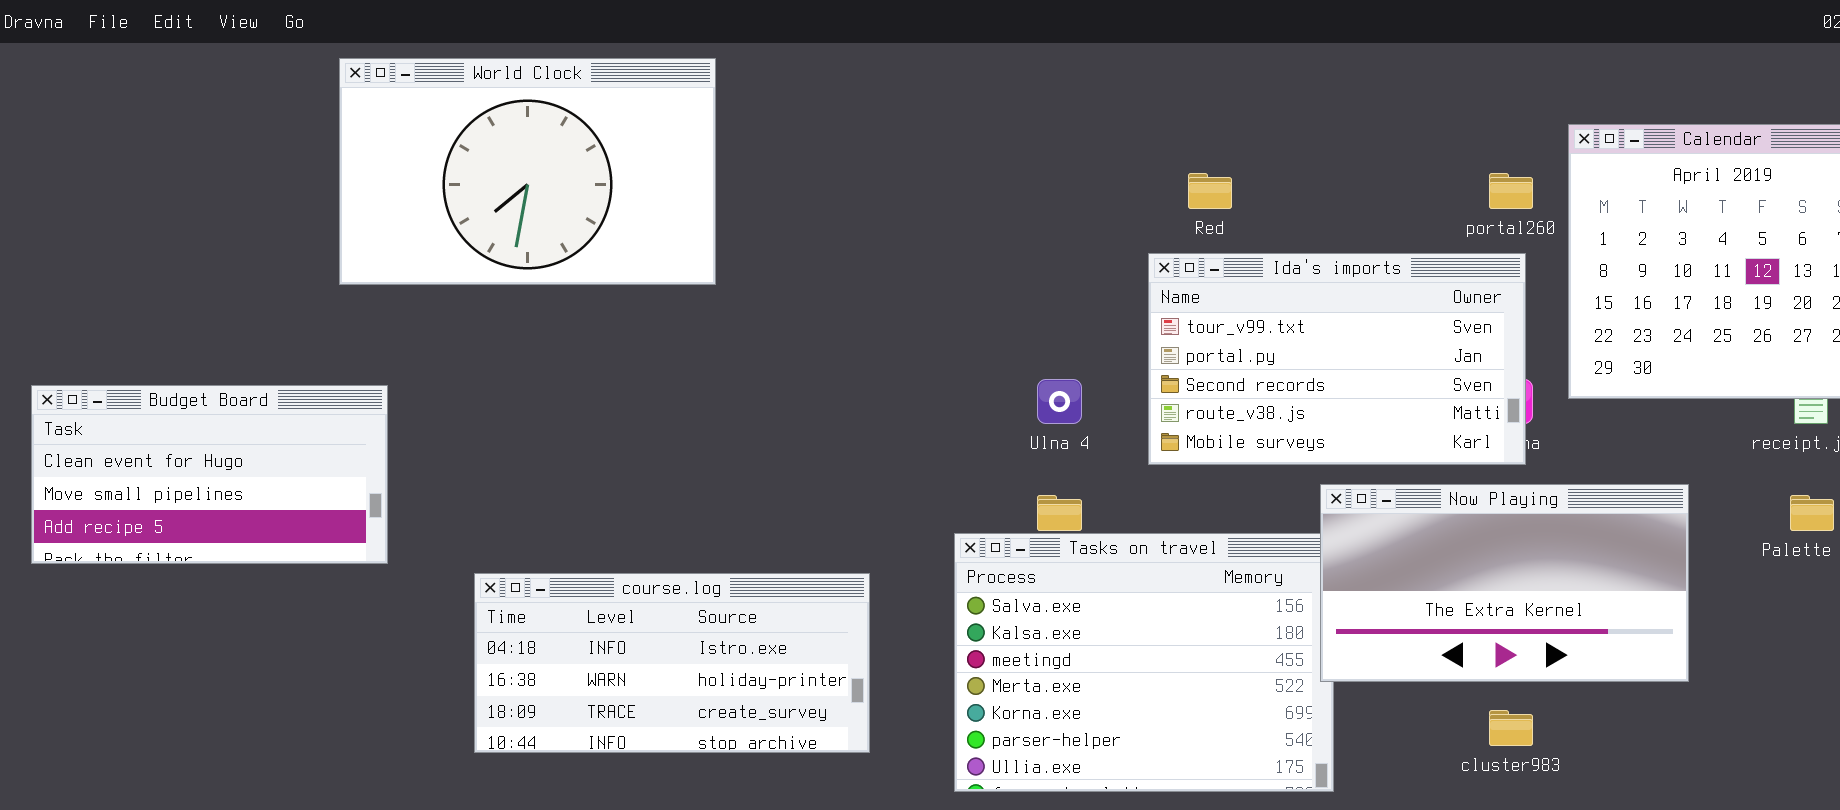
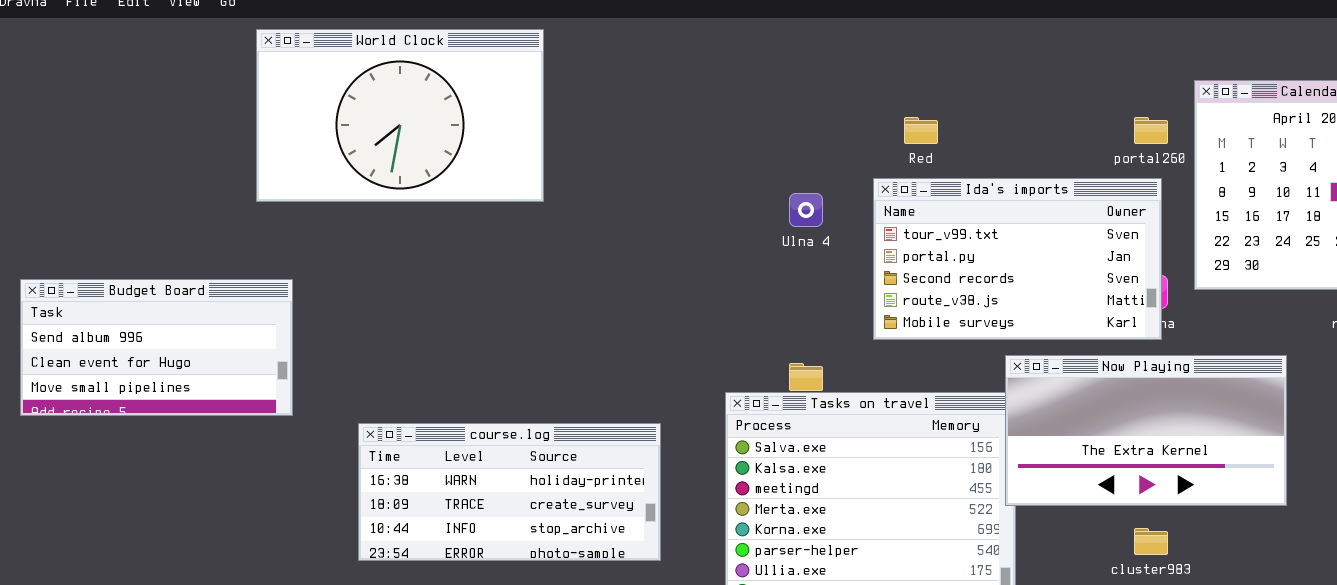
Ulna 4: [1037,379,1082,424] -> [789,193,823,227], moved
Budget Board: [31,385,388,564] -> [20,279,293,416], scrolled up 1 row
course.log: [474,573,870,753] -> [358,423,661,561], scrolled down 1 row

